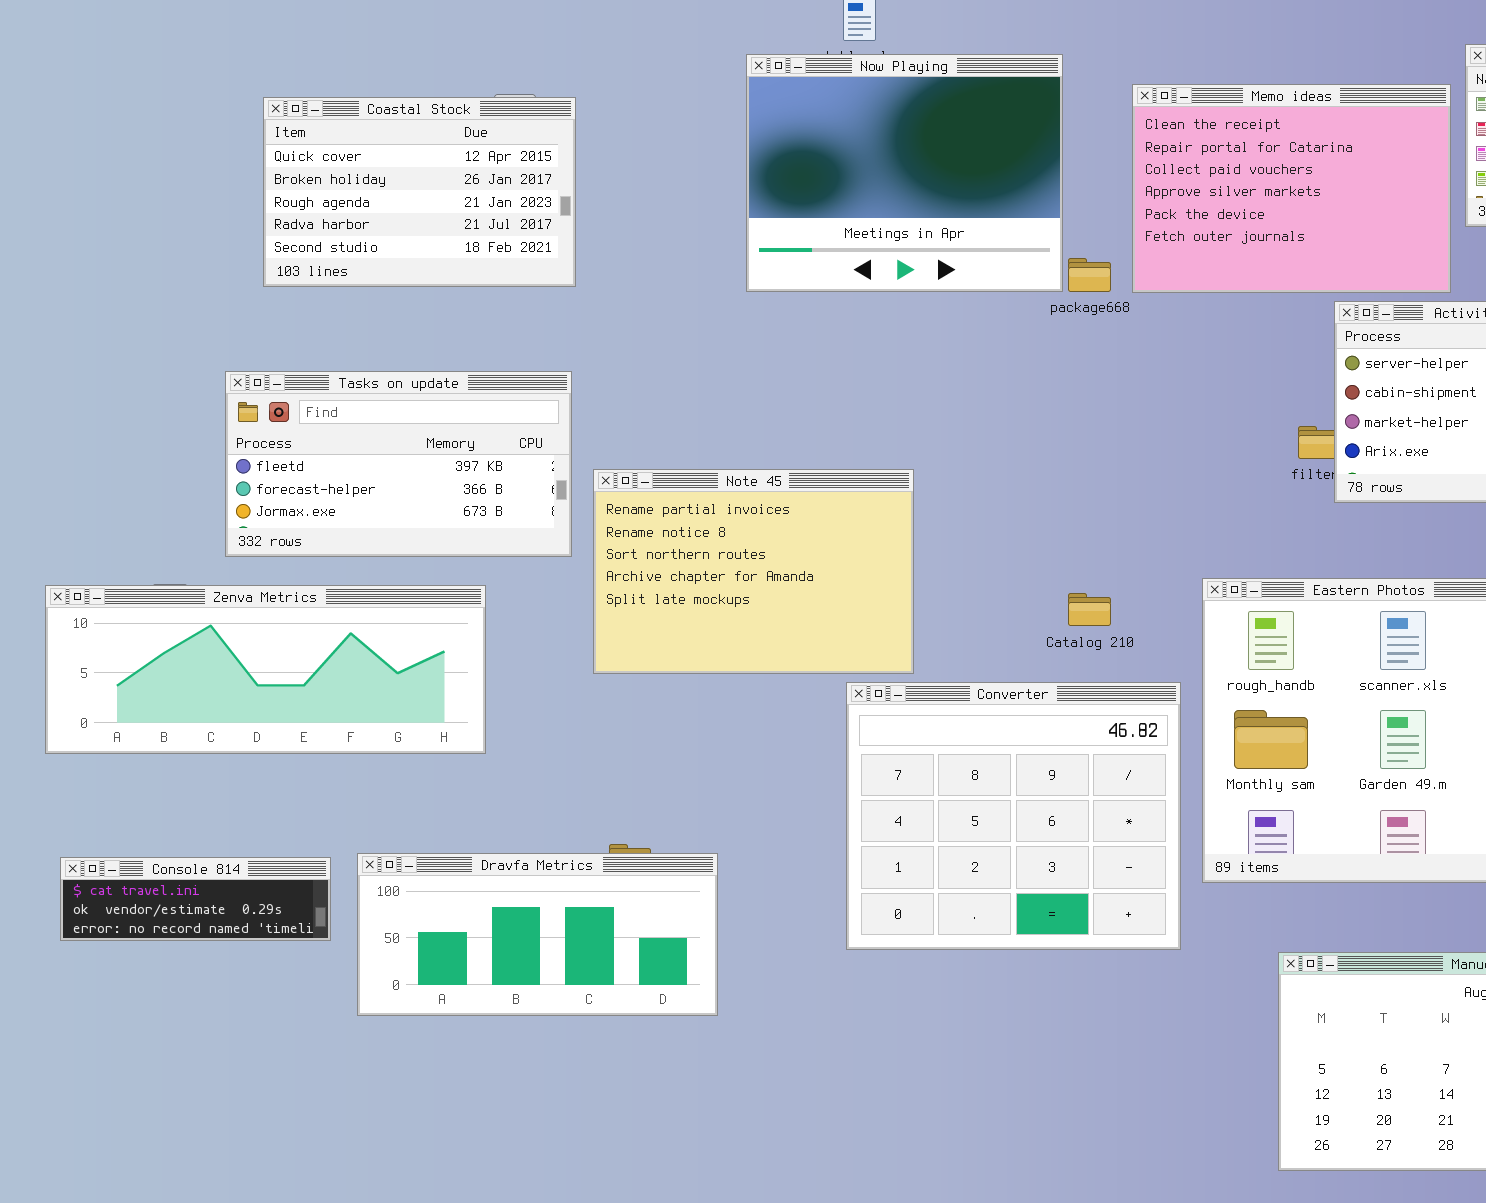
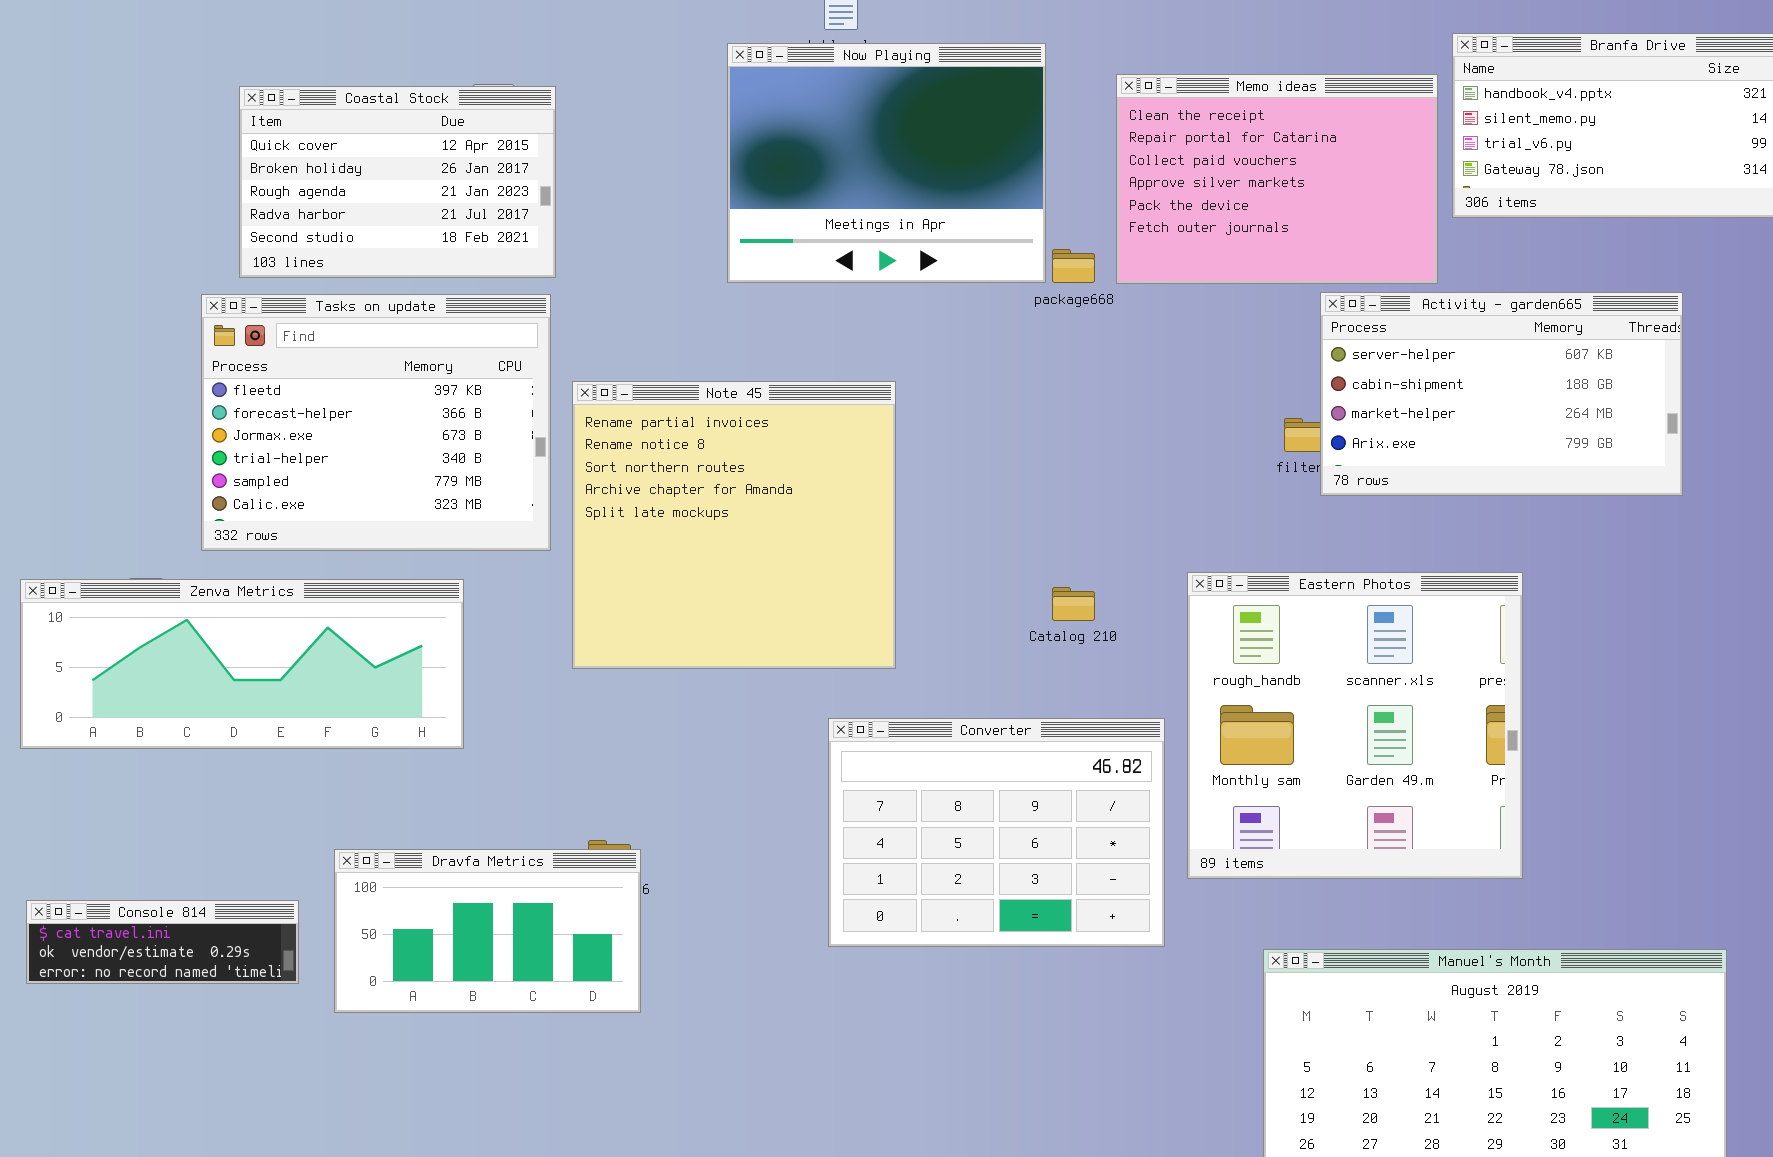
Tasks on update: [225,371,572,557] -> [201,294,551,551], resized
Note 45: [593,469,914,674] -> [572,381,896,669], resized
Converter: [846,682,1181,950] -> [828,718,1165,947], resized
Dravfa Metrics: [357,853,718,1016] -> [334,849,641,1013], resized
Console 814: [60,857,331,941] -> [26,900,299,984], moved

